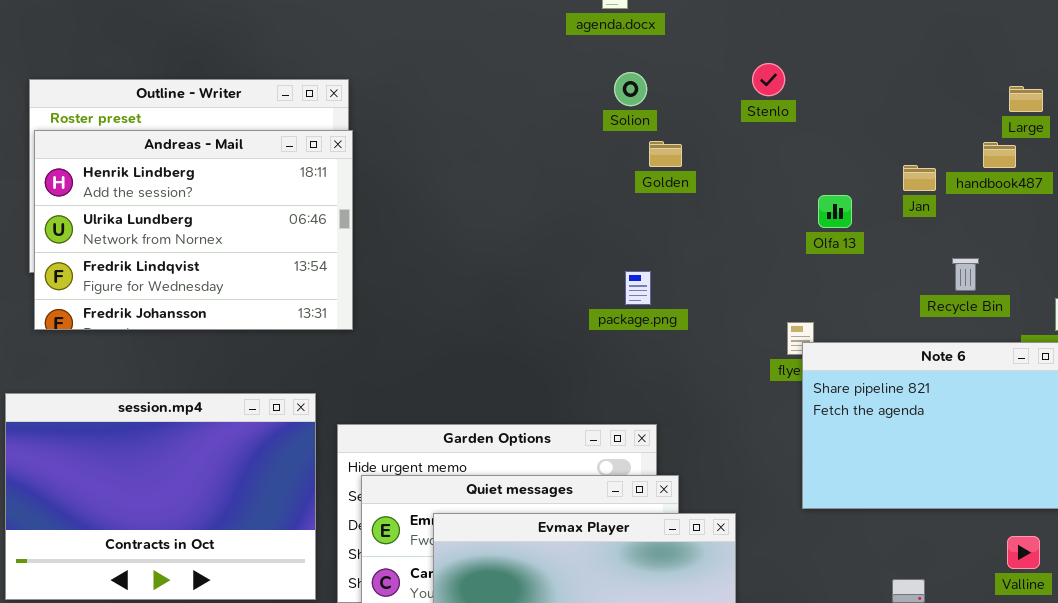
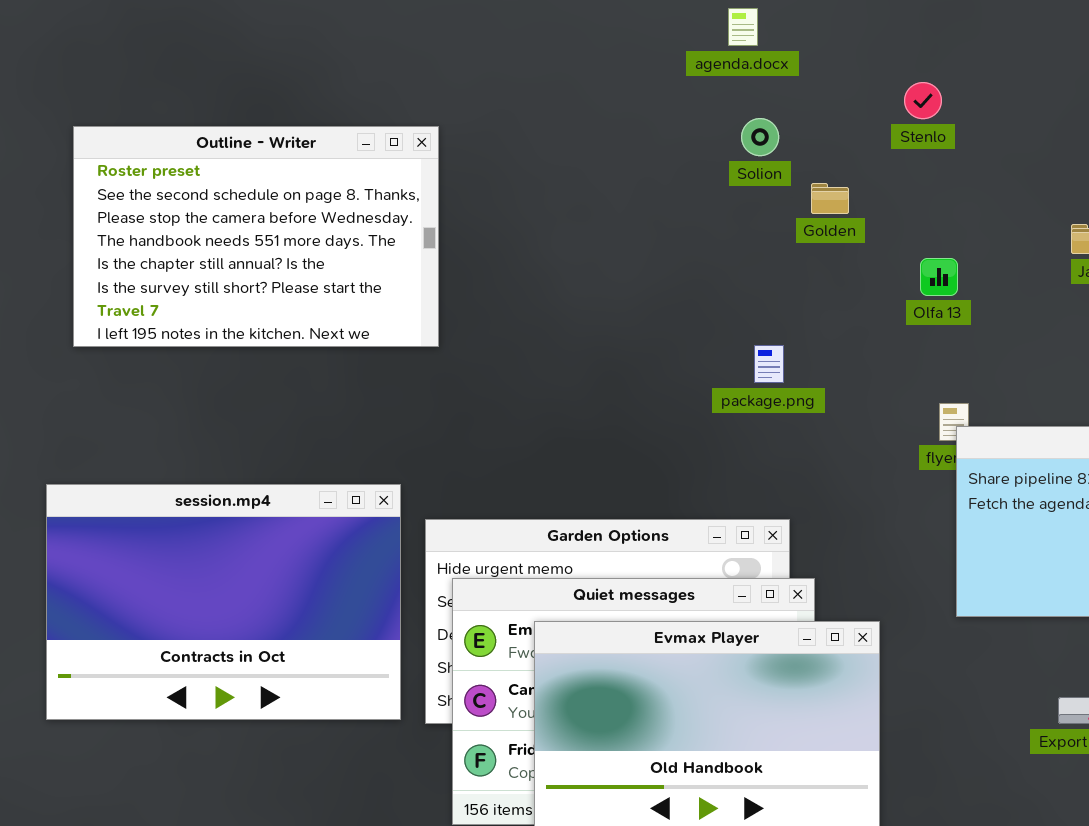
Stenlo: [752,63,785,96] -> [904,82,942,119], moved
Andreas - Mail: [34,130,353,330] -> none, closed
Golden: [649,141,682,167] -> [811,183,849,214], moved
Olfa 13: [818,195,852,228] -> [920,258,958,296], moved

